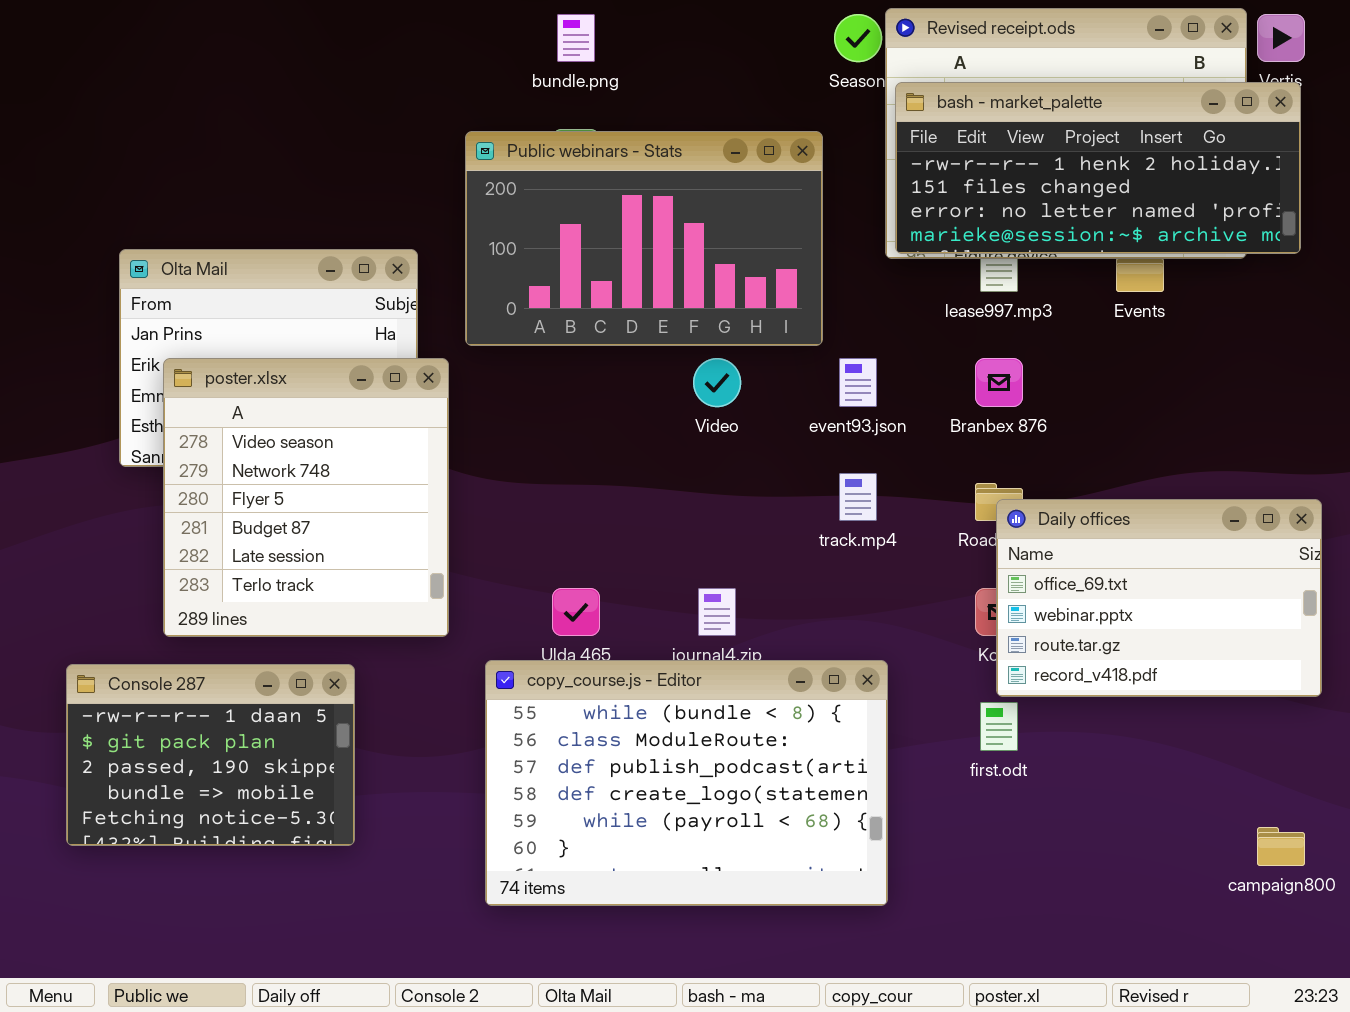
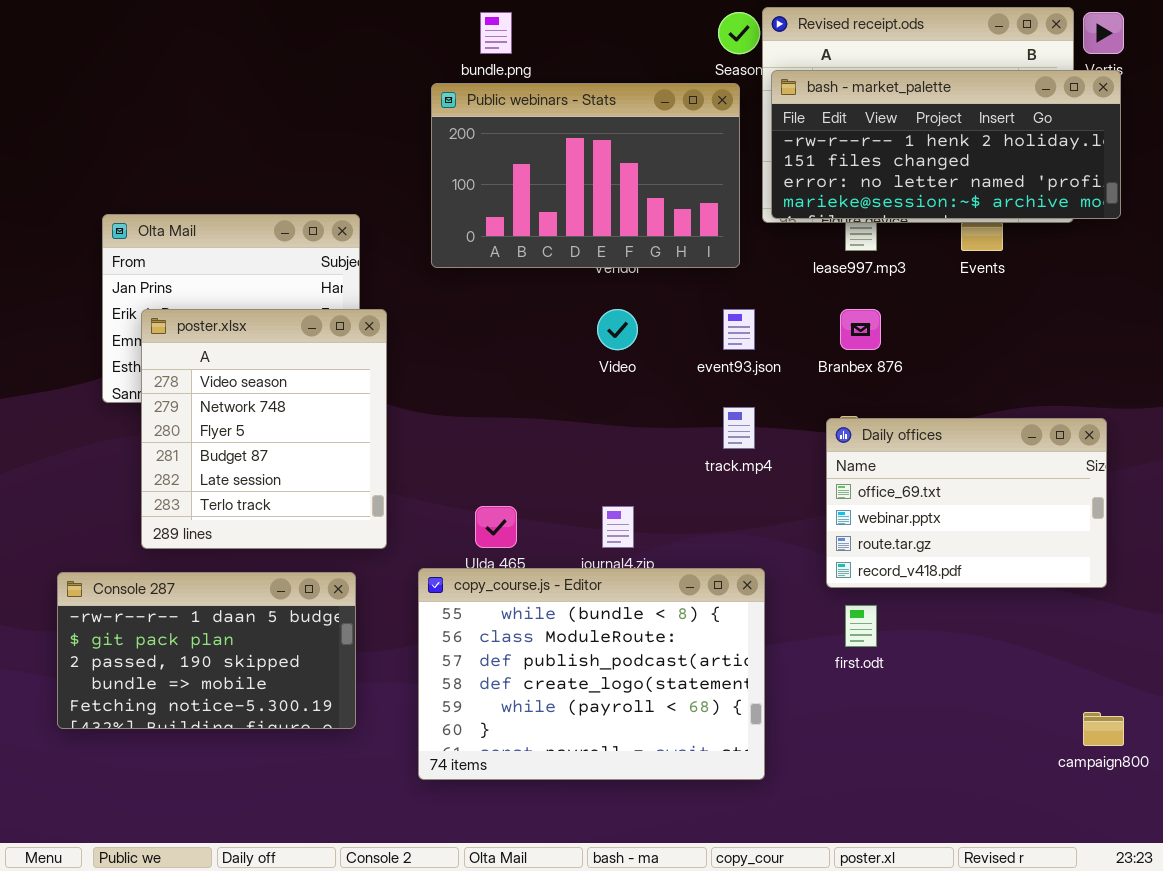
Public webinars - Stats: [465,131,823,346] -> [431,83,740,268], moved
Daily offices: [996,499,1322,697] -> [826,418,1107,588], moved
Console 287: [66,664,355,846] -> [57,572,356,729], resized

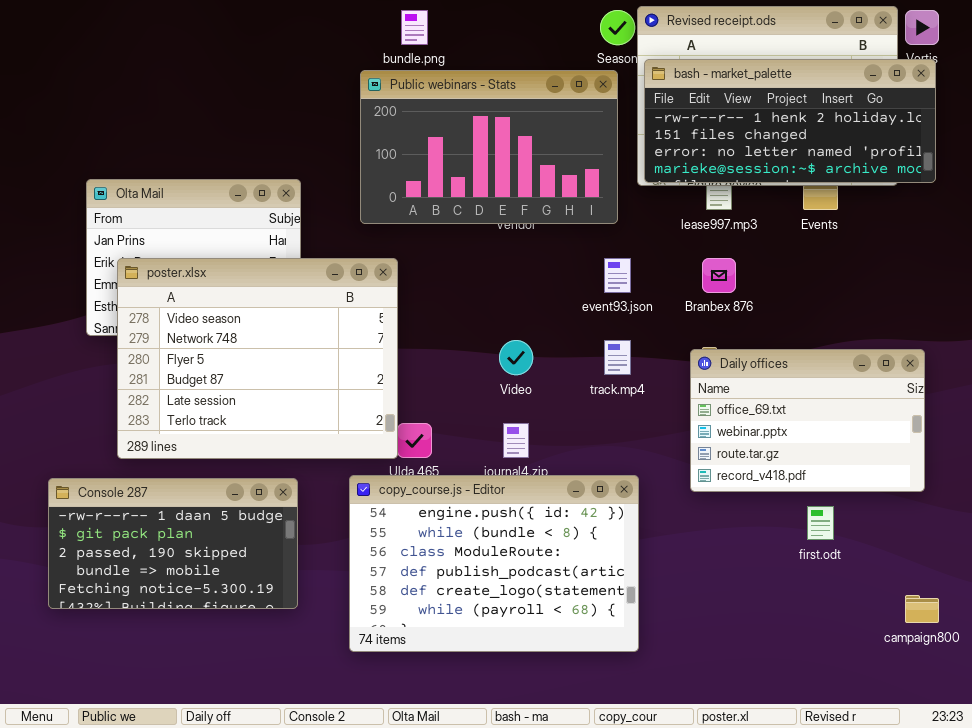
poster.xlsx: [141,309,387,549] -> [117,258,398,459], resized
Video: [597,309,638,350] -> [499,340,533,375], moved
copy_course.js - Editor: [418,568,765,780] -> [349,475,639,652], scrolled up 1 row
first.odt: [845,605,877,647] -> [807,506,834,540], moved

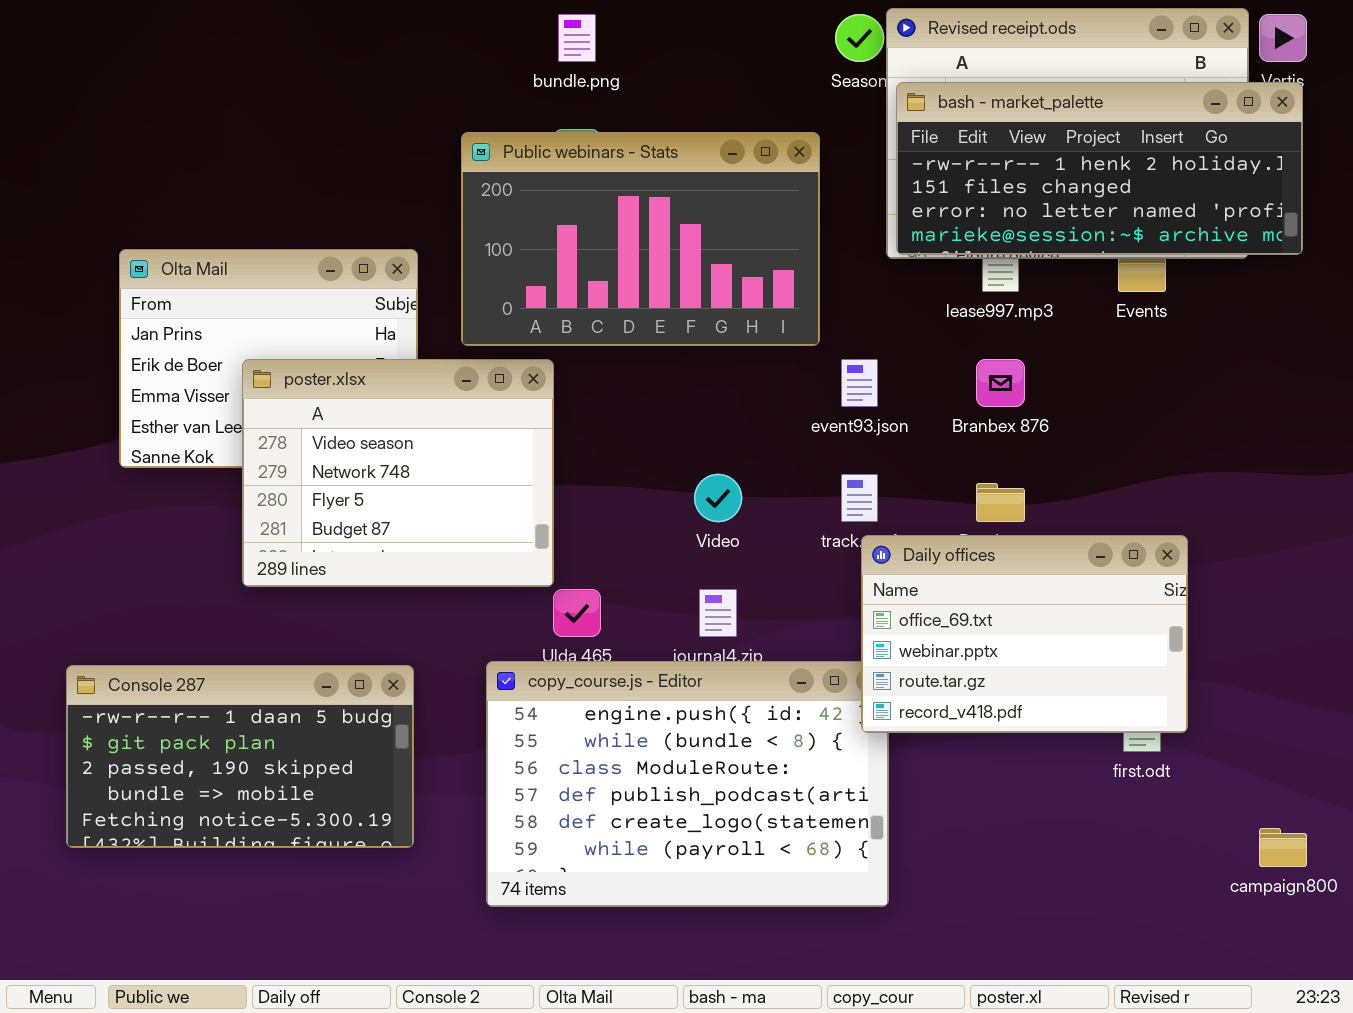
Public webinars - Stats: [360,70,618,224] -> [461,132,820,346], moved
poster.xlsx: [117,258,398,459] -> [242,359,554,587], resized
Daily offices: [690,349,925,492] -> [861,535,1188,733], moved

